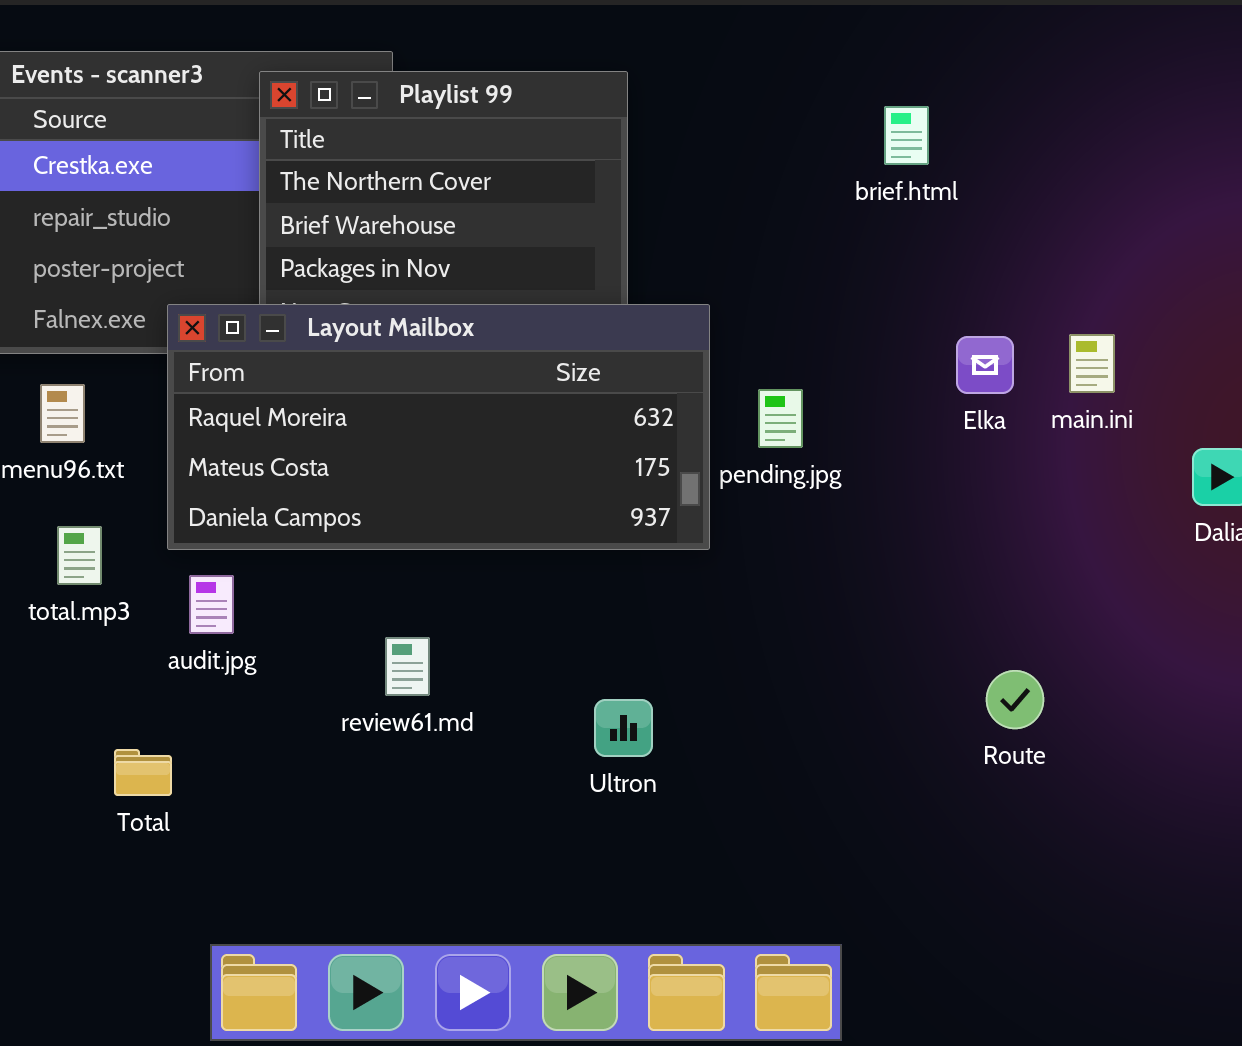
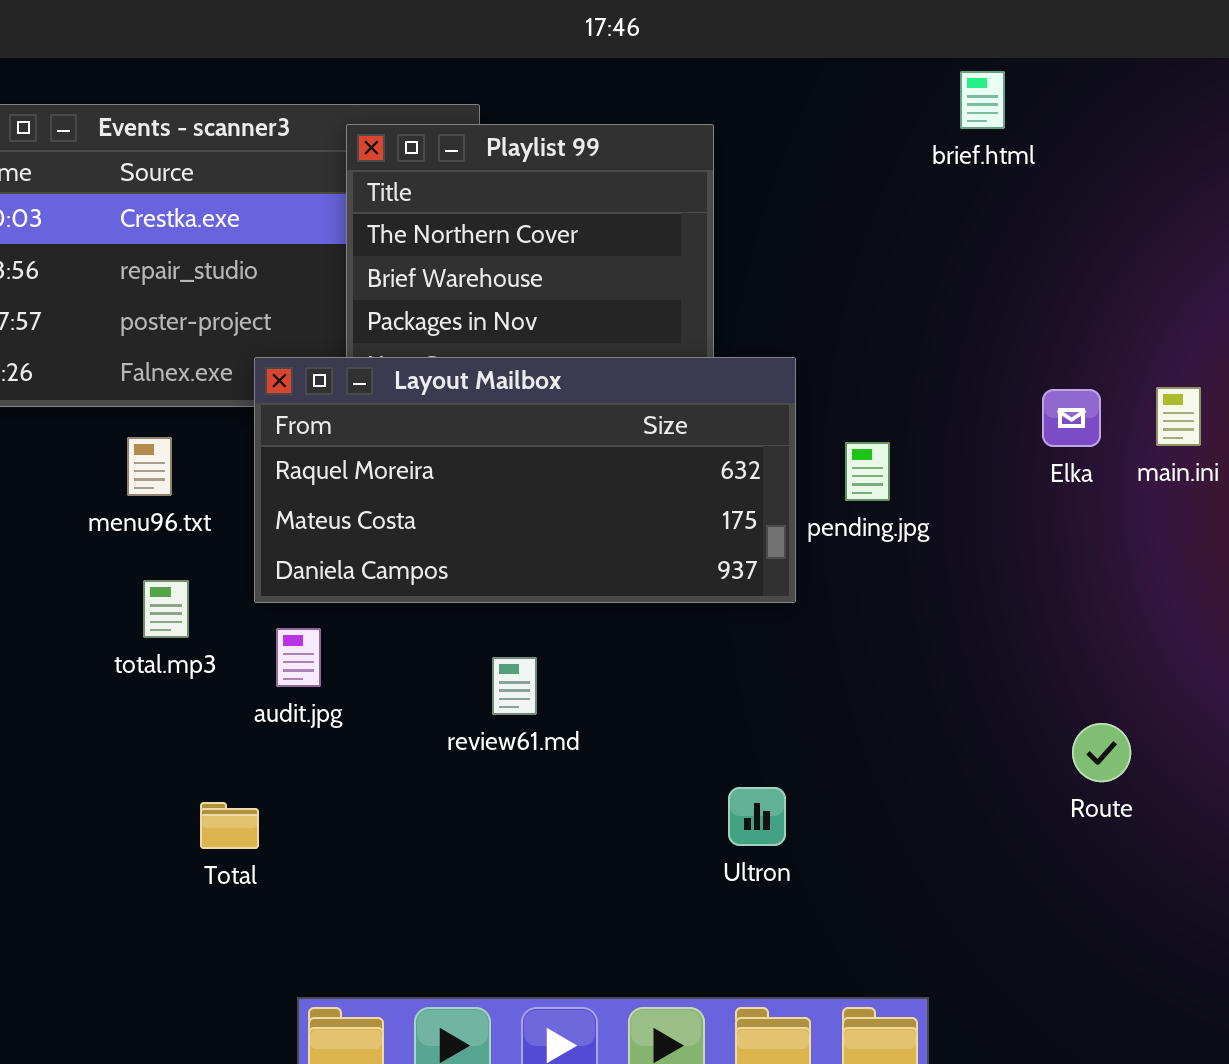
brief.html: [884,106,929,165] -> [960,71,1005,129], moved
review61.md: [385,637,430,696] -> [492,657,537,715], moved
Ultron: [594,699,653,757] -> [728,787,786,846], moved

